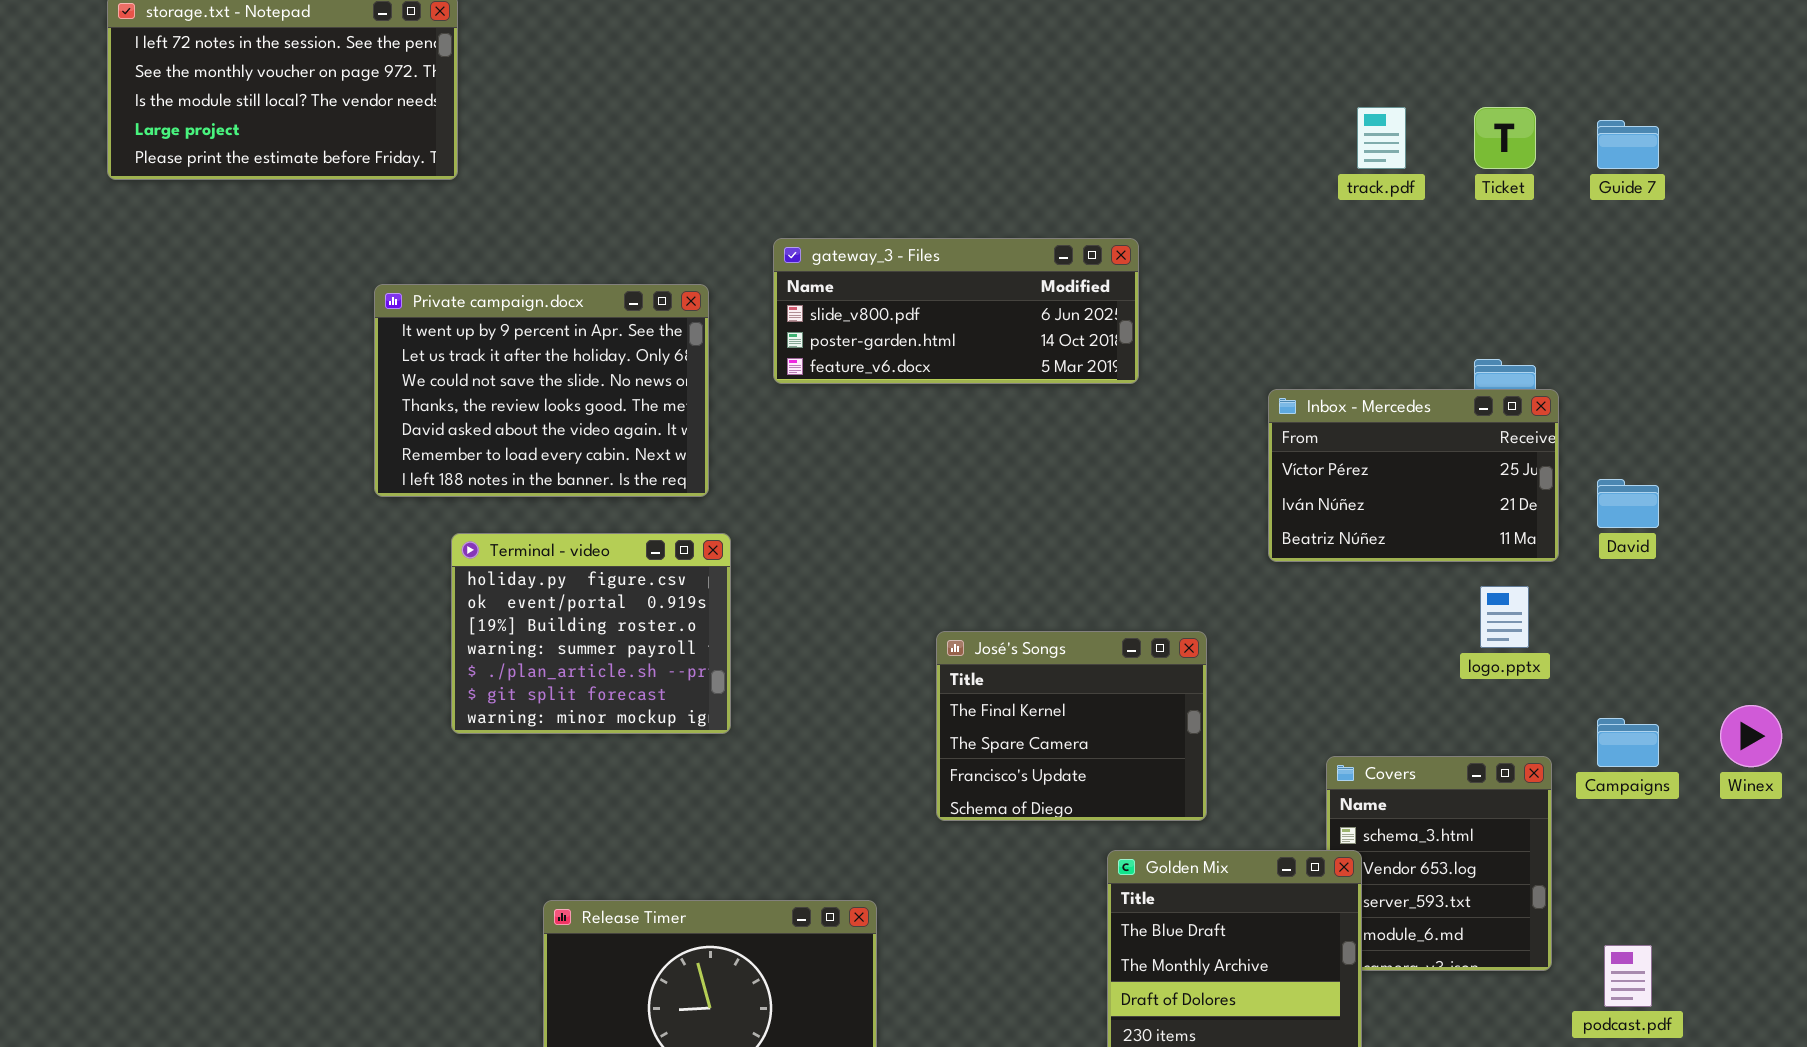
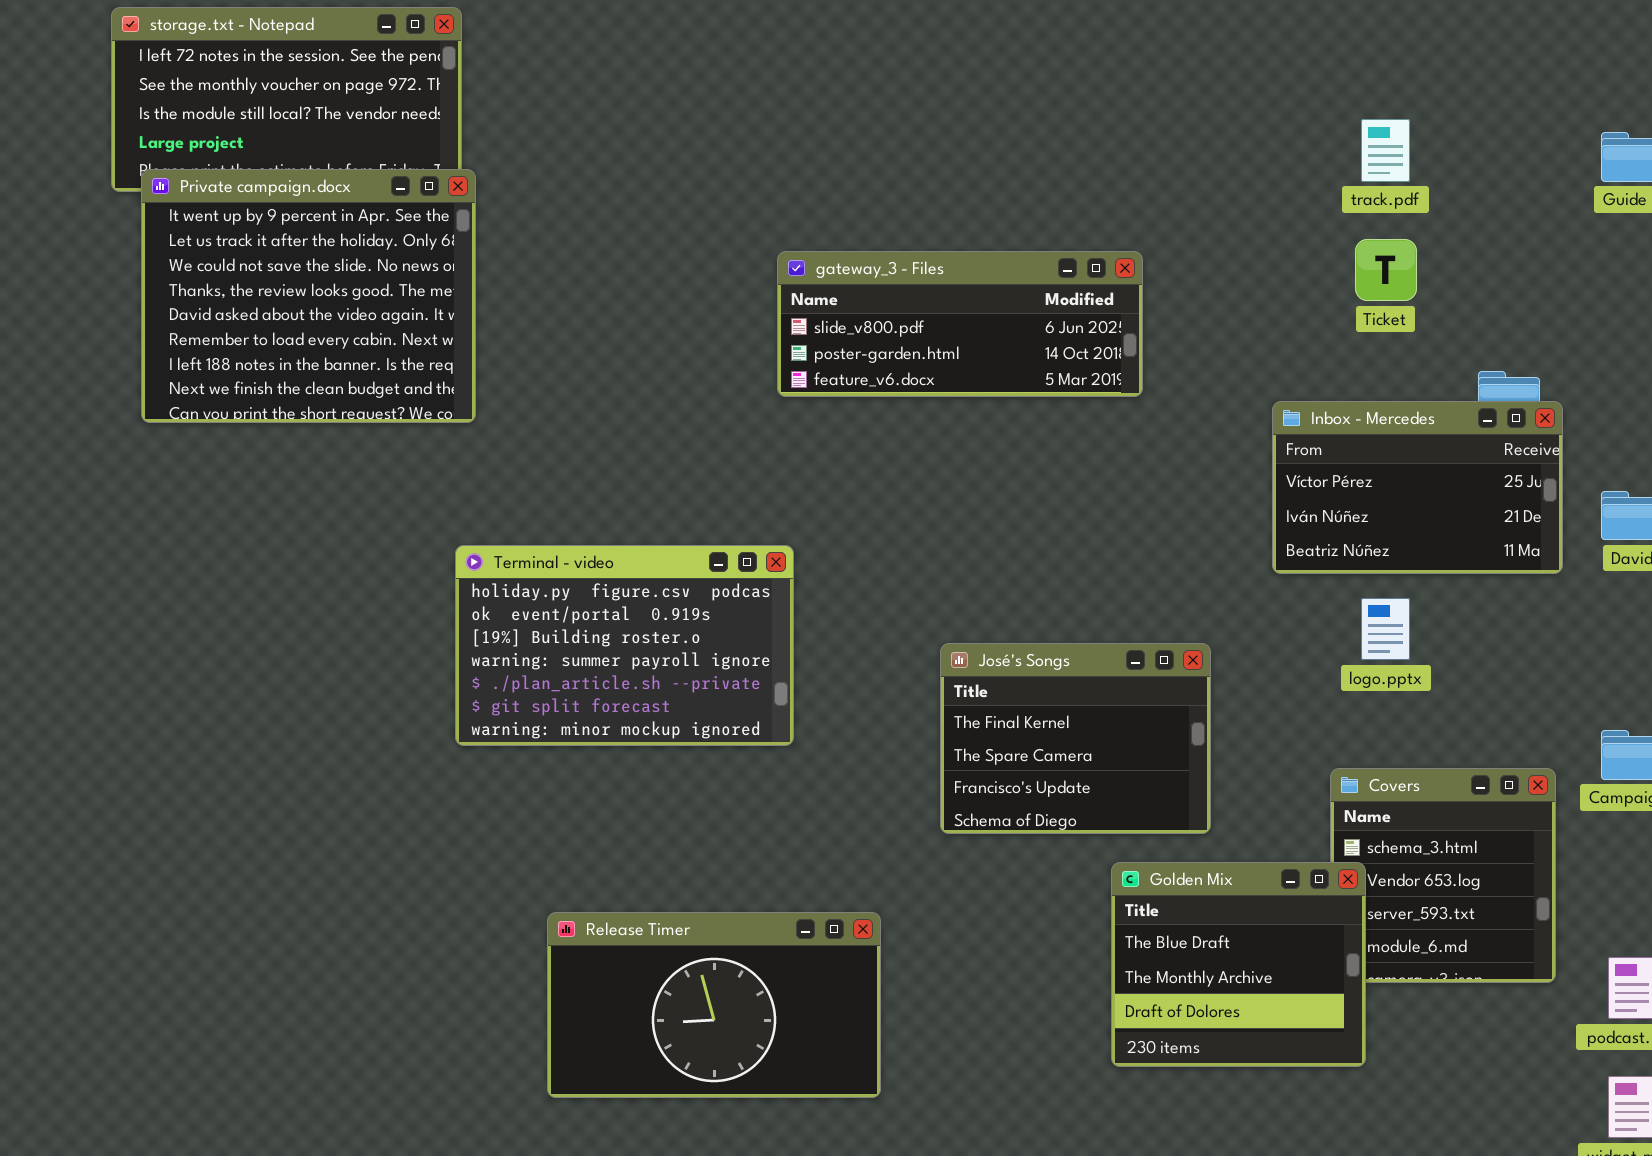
Ticket: [1474,107,1536,169] -> [1355,239,1417,301], moved
Private campaign.docx: [374,284,709,497] -> [141,169,476,423], moved, resized
Terminal - video: [451,533,731,734] -> [455,545,794,746], resized
logo.pptx: [1480,586,1529,648] -> [1361,598,1410,660], moved

